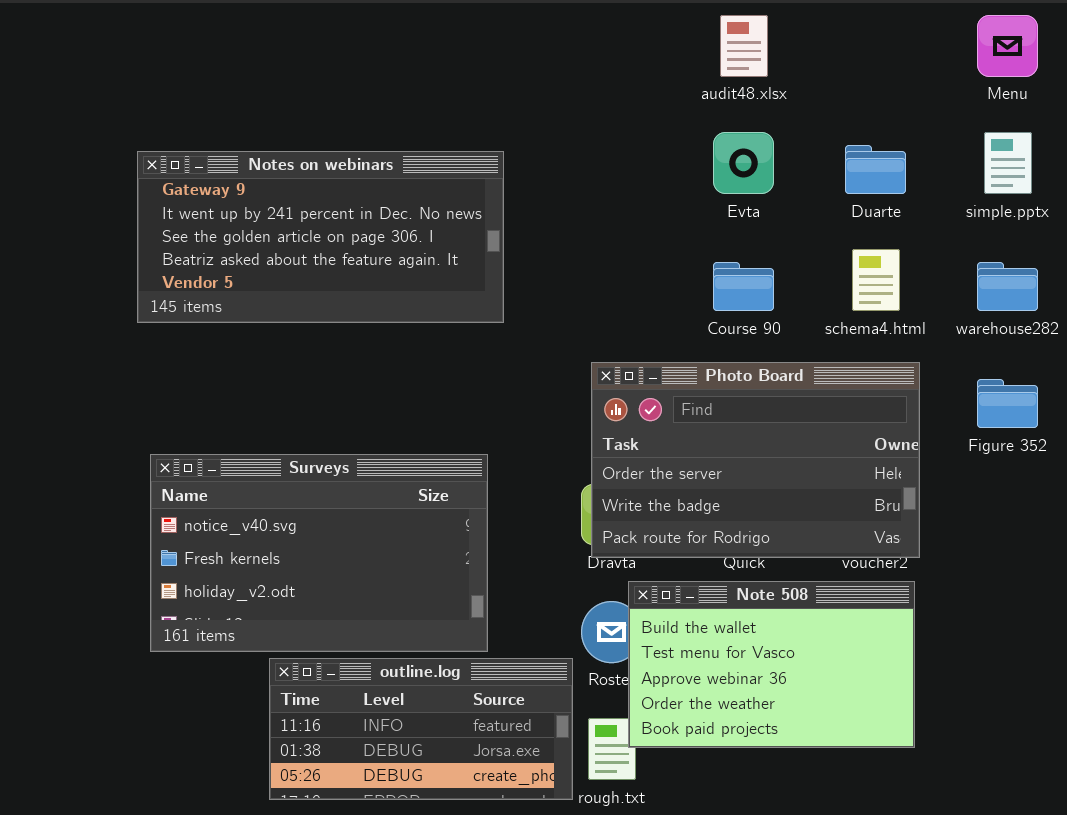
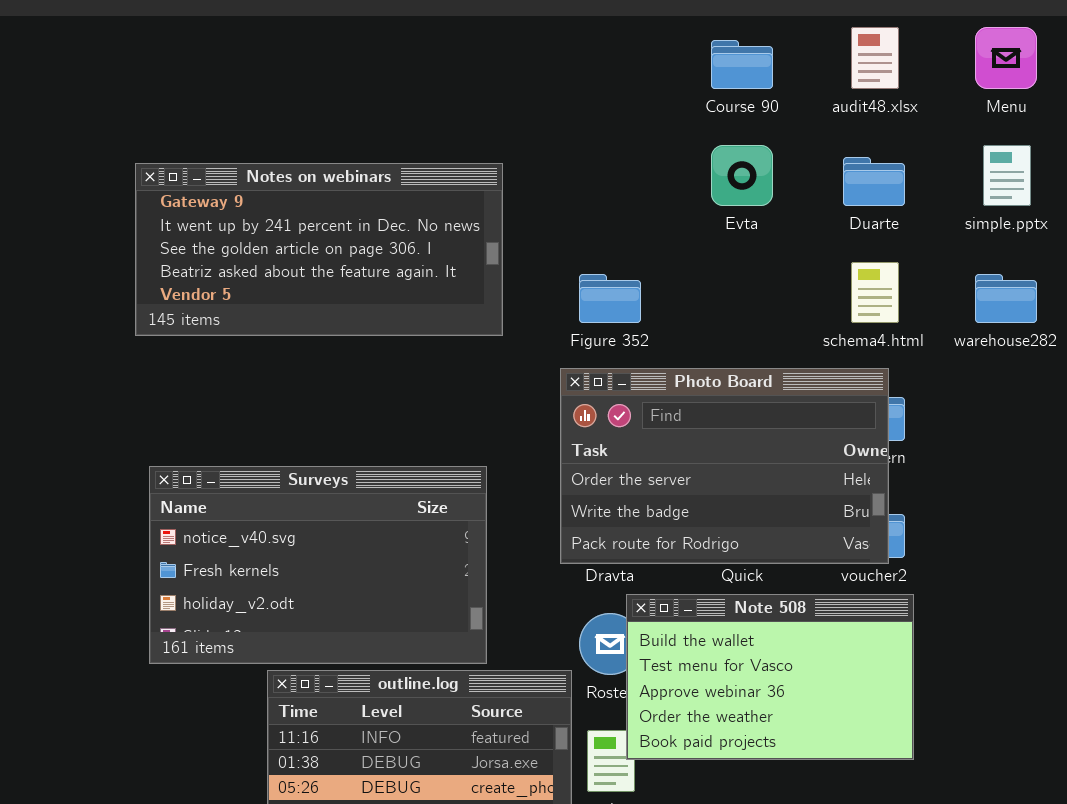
audit48.xlsx: [720,15,768,77] -> [851,27,899,89], moved
Course 90: [713,262,774,311] -> [711,40,773,89], moved
Photo Board: [591,362,920,558] -> [560,368,889,564], moved
Figure 352: [977,379,1038,428] -> [579,274,641,323], moved

